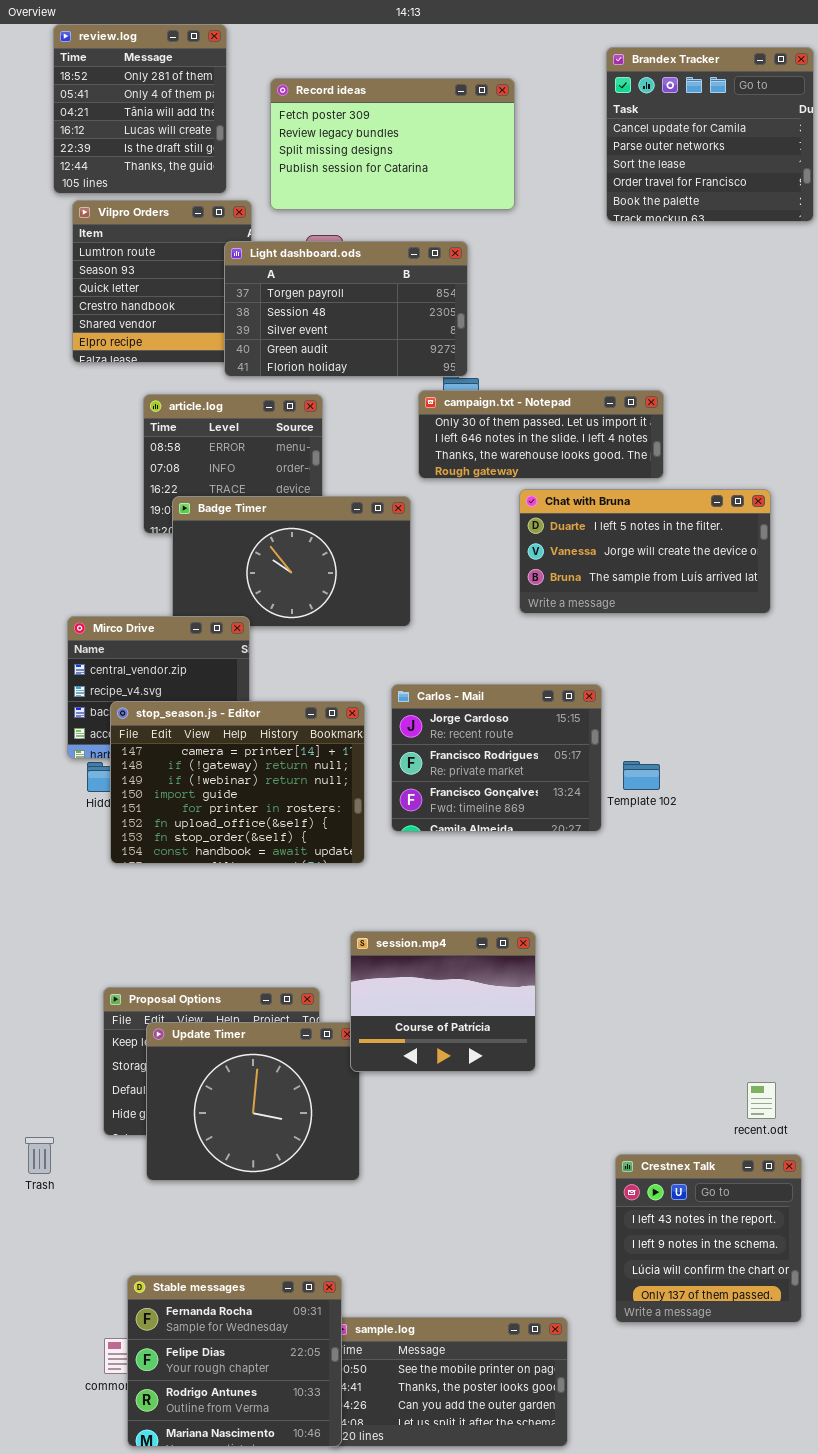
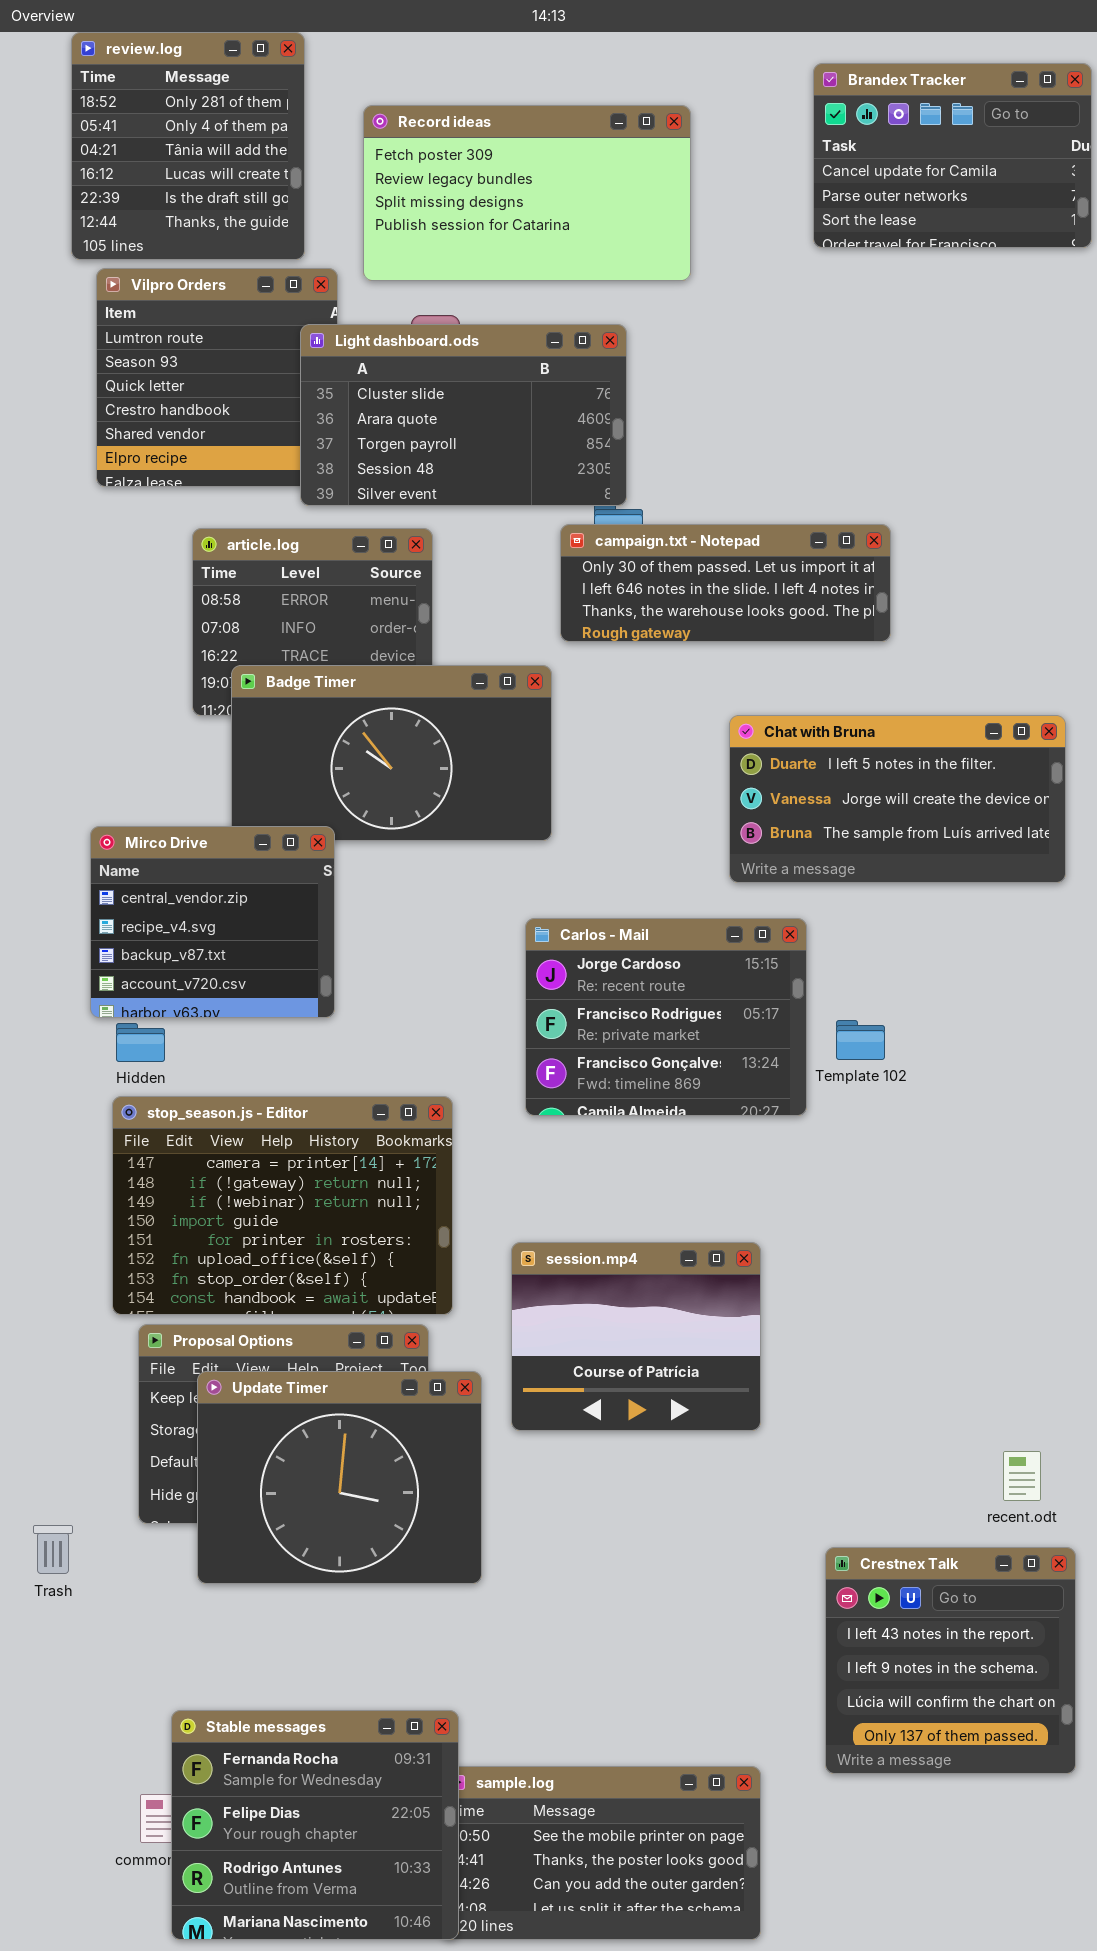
Brandex Tracker: [606,47,814,222] -> [813,63,1092,248], resized
Light dashboard.ods: [224,241,468,377] -> [300,324,627,506], scrolled up 2 rows
Chat with Bruna: [519,489,771,614] -> [729,715,1066,883], moved
stop_season.js - Editor: [110,701,365,864] -> [112,1096,453,1315], moved
session.mp4: [350,931,536,1072] -> [511,1242,761,1431], moved

